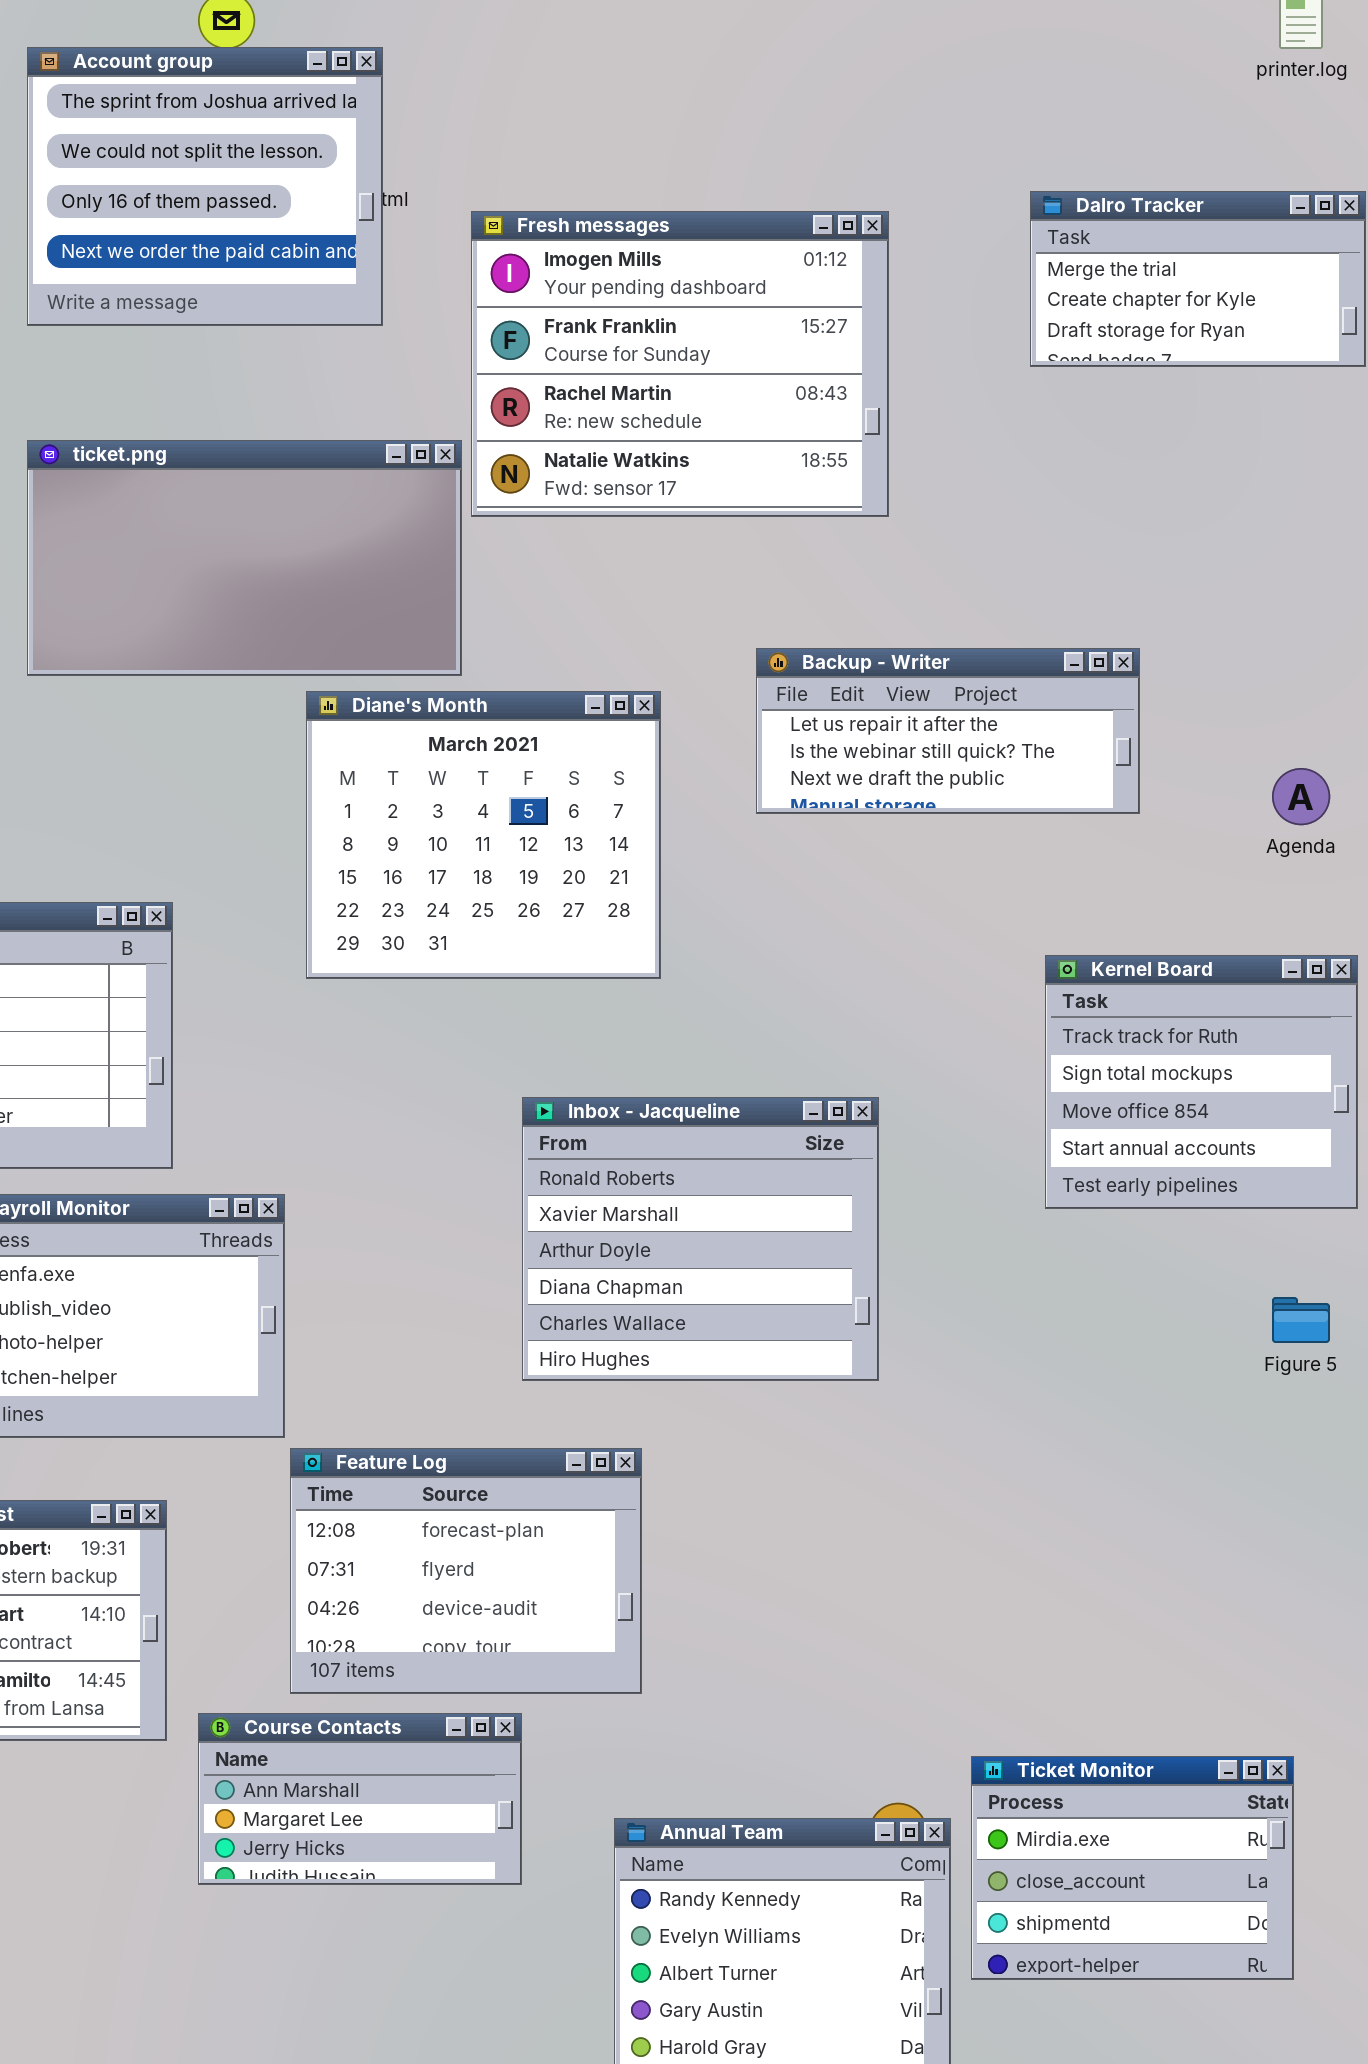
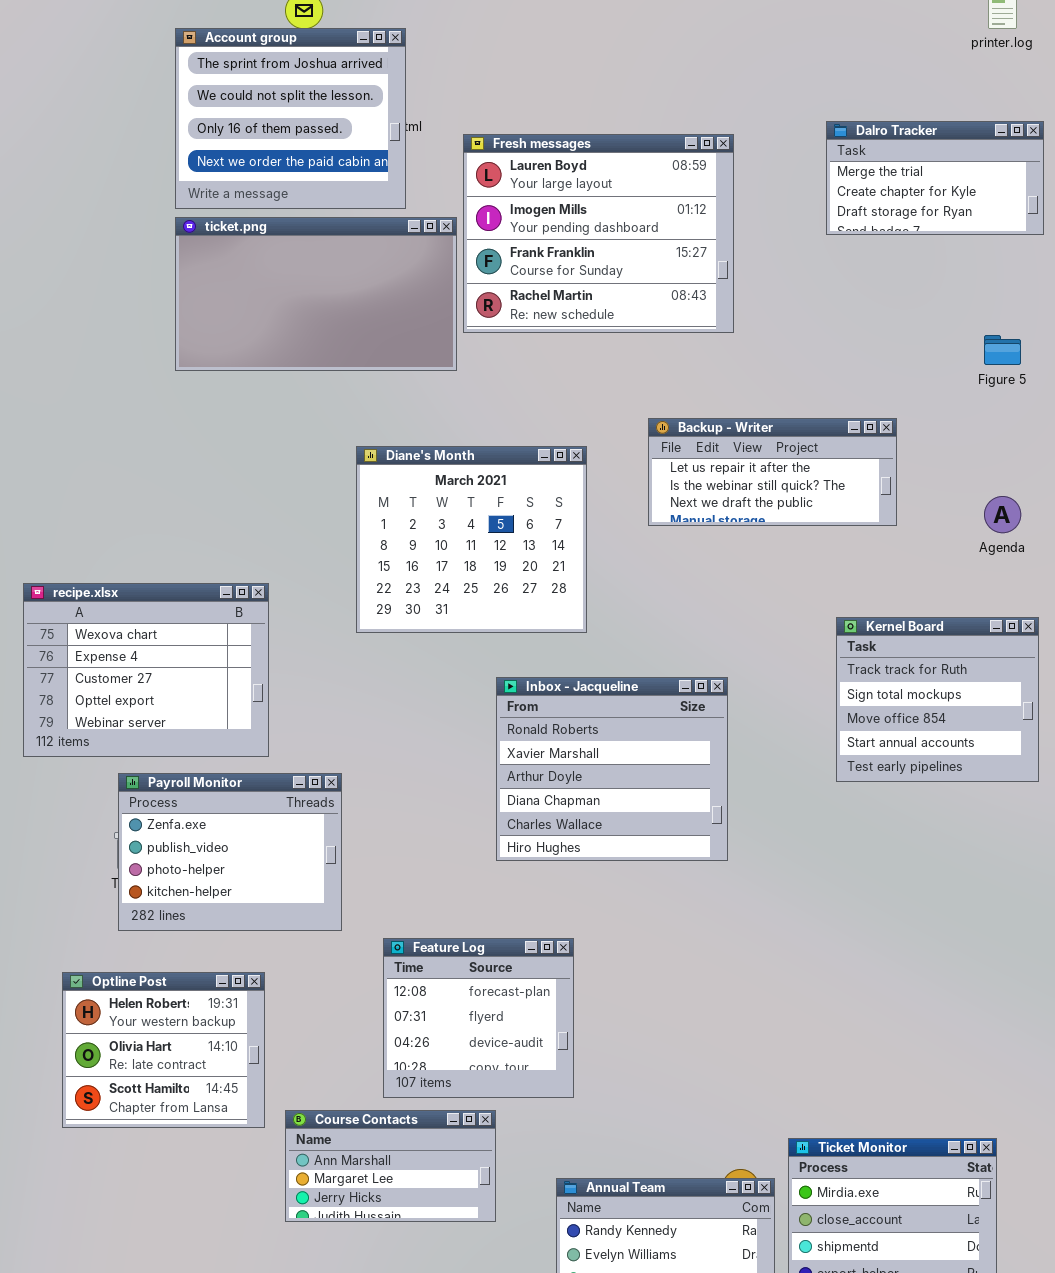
Fresh messages: [471,211,889,517] -> [463,134,734,333], scrolled up 1 row
ticket.png: [27,440,462,676] -> [175,217,457,371], moved
Inbox - Jacqueline: [522,1097,879,1381] -> [496,677,728,861], moved
Figure 5: [1272,1297,1330,1343] -> [984,335,1021,365], moved
Feature Log: [290,1448,642,1694] -> [383,938,574,1098], resized

